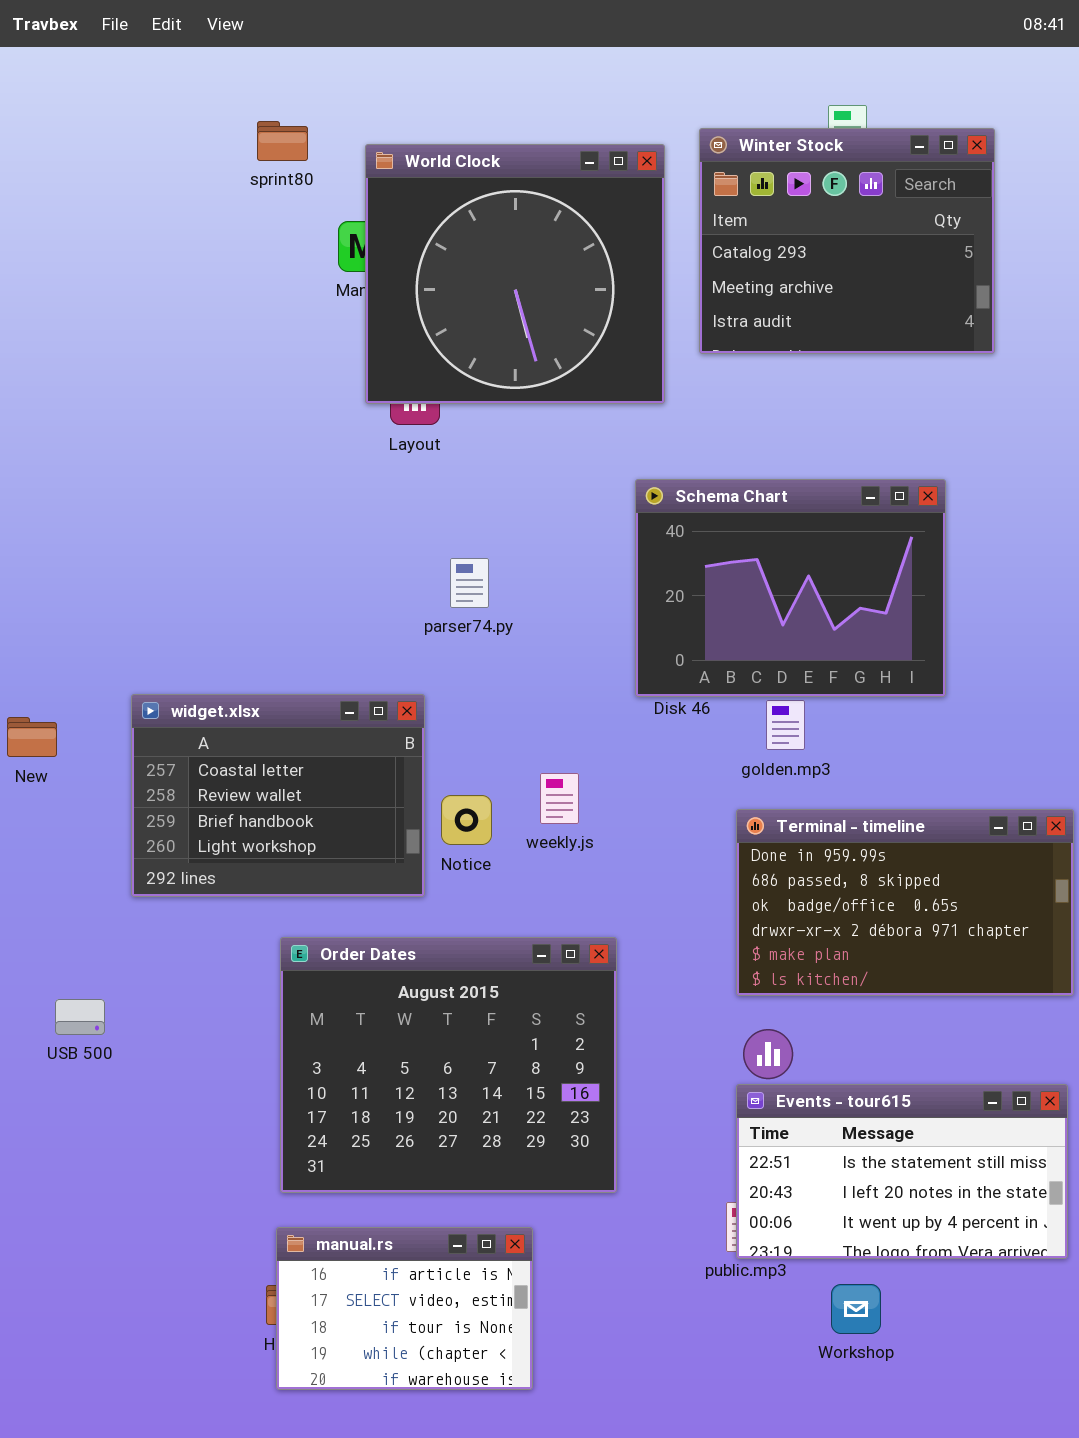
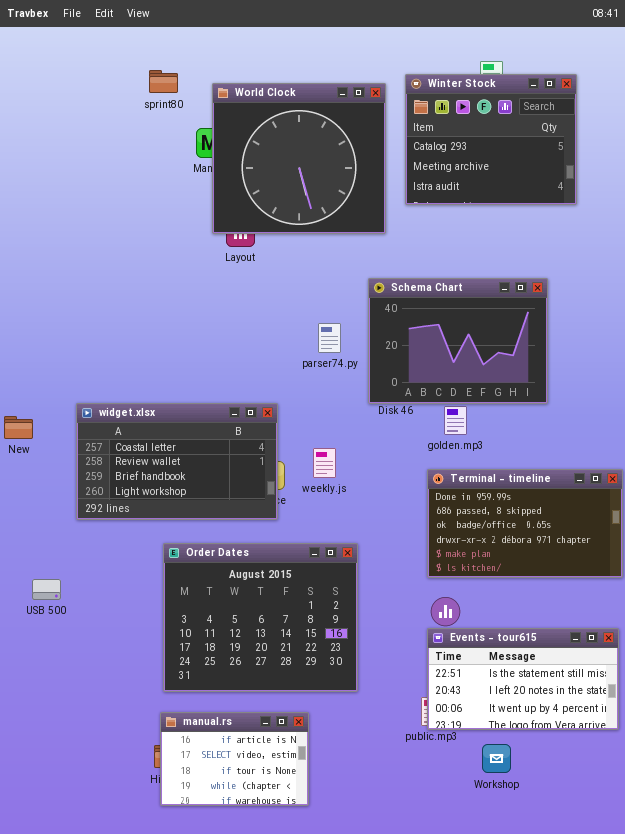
parser74.py: [450,558,489,608] -> [318,323,341,353], moved
widget.xlsx: [131,694,425,897] -> [76,403,278,520], resized

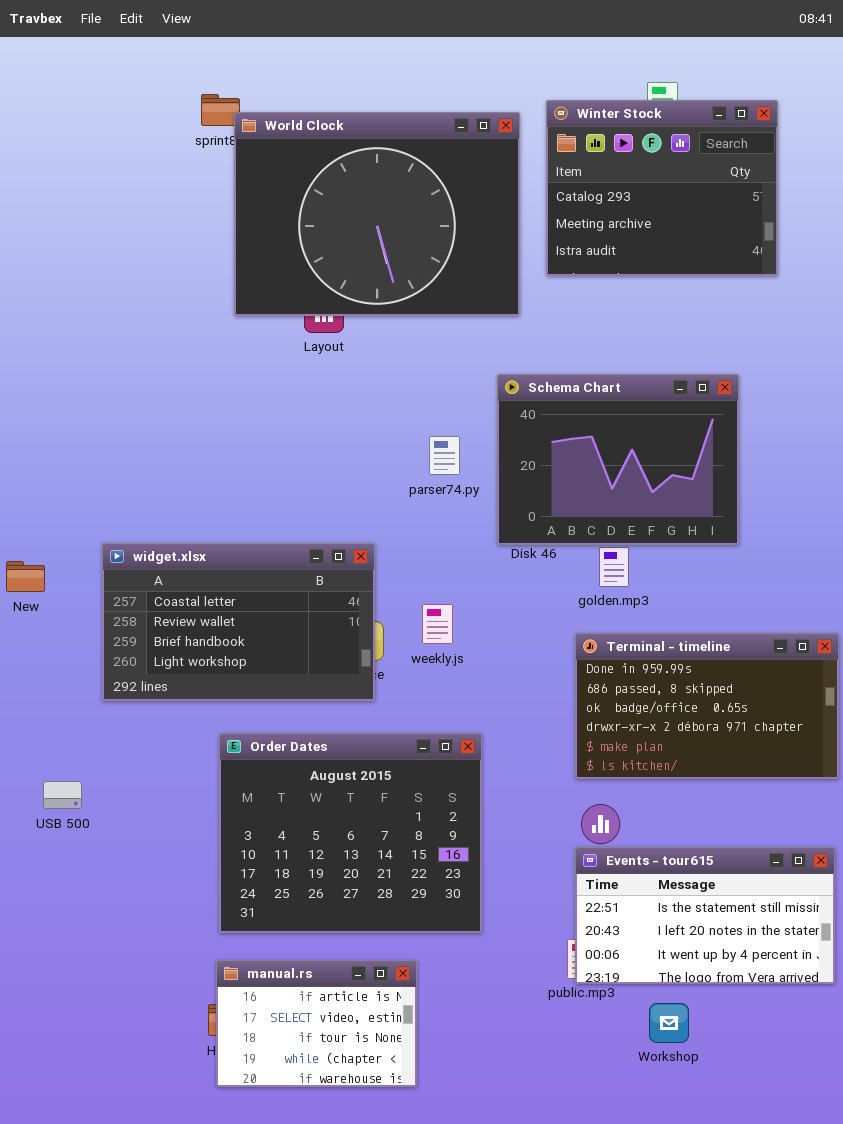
World Clock: [212,83,386,234] -> [234,112,520,316], resized

